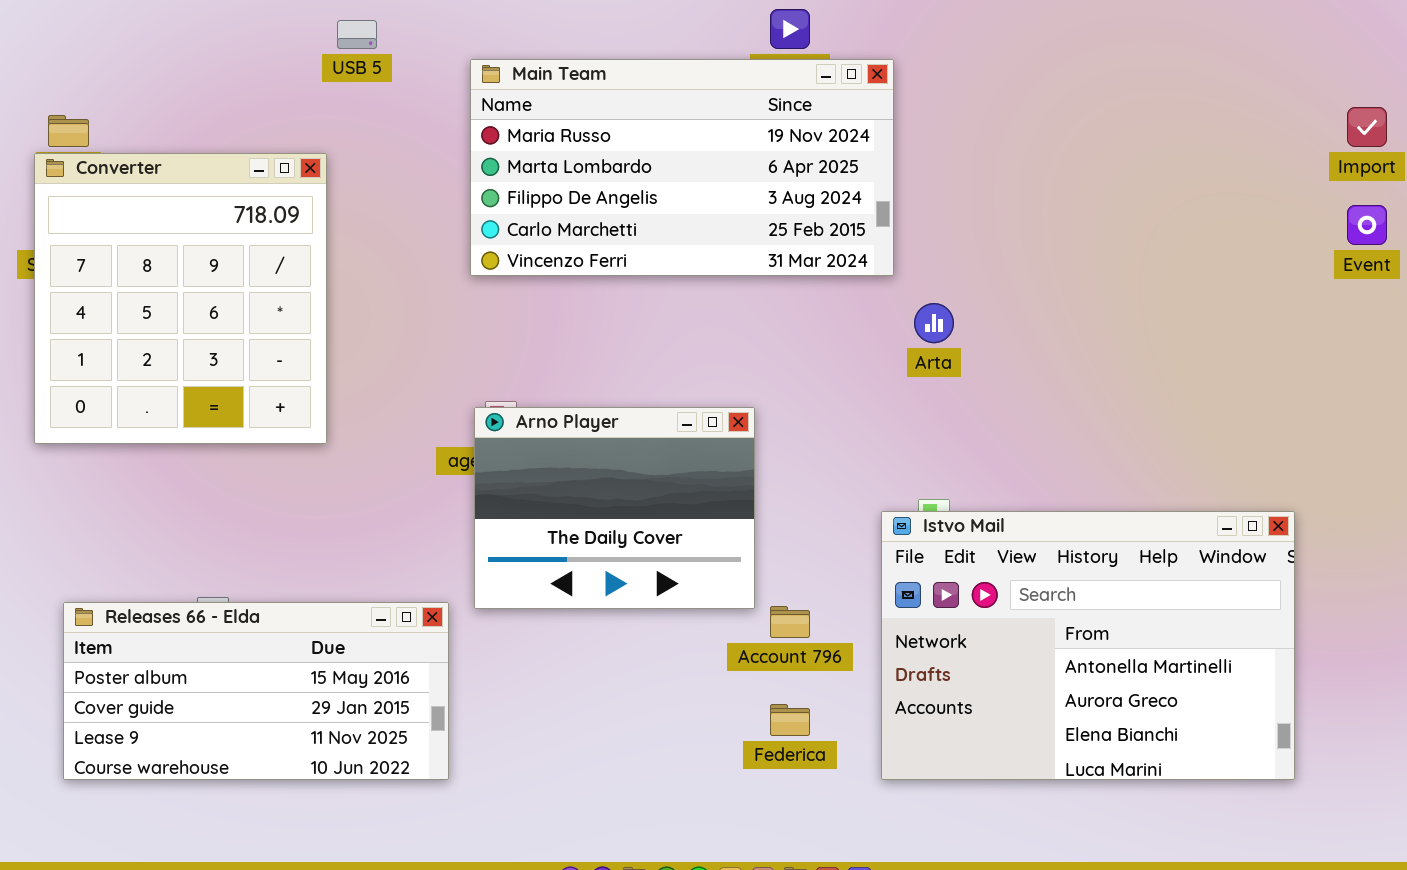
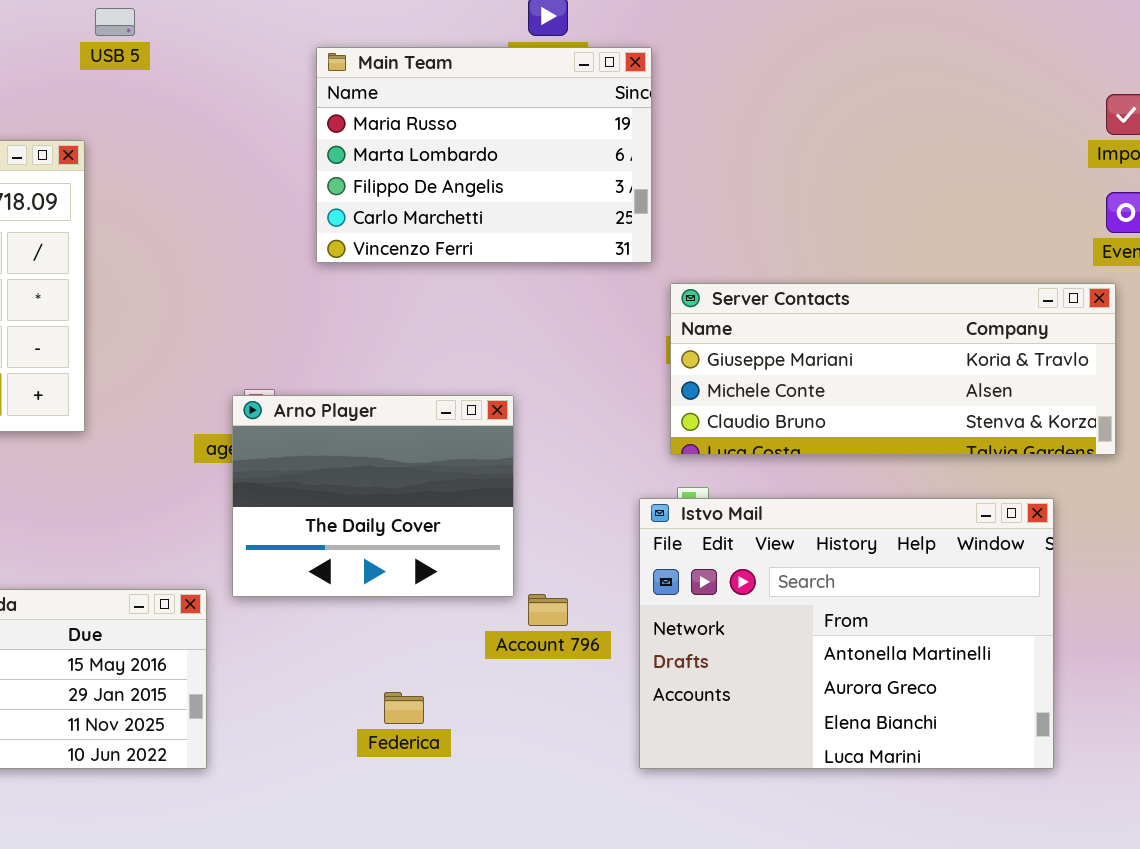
Main Team: [470,59,894,276] -> [316,47,652,263], resized
Server Contacts: none -> [670,283,1116,455], opened
Federica: [770,704,810,736] -> [384,692,424,724], moved

